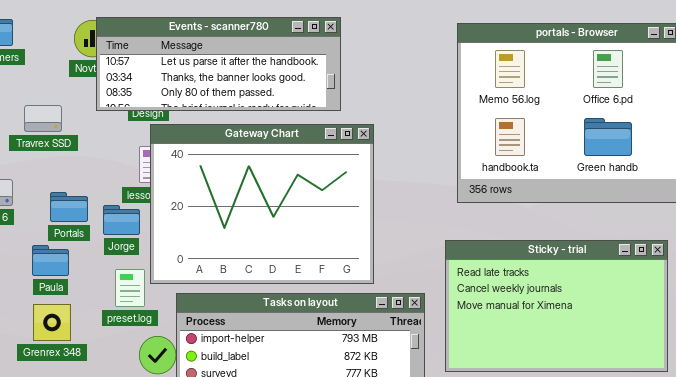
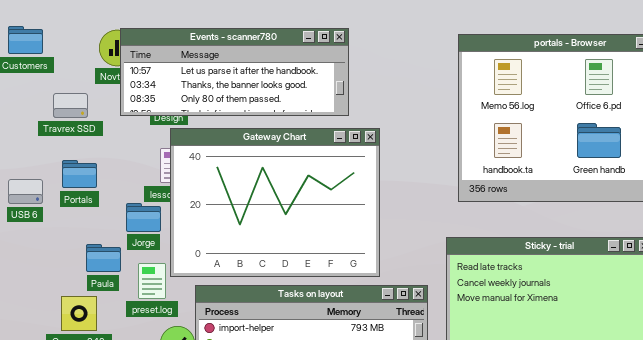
Travrex SSD: [24,105,62,132] -> [53,93,88,118], moved
Portals: [50,192,88,222] -> [62,160,97,188], moved
Paula: [32,245,69,276] -> [86,244,121,272], moved

